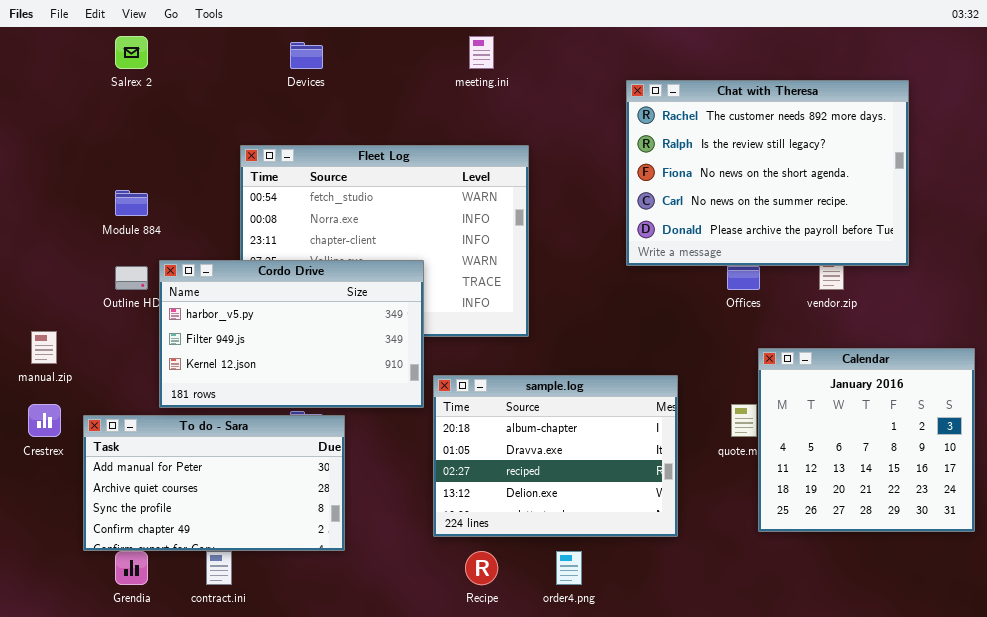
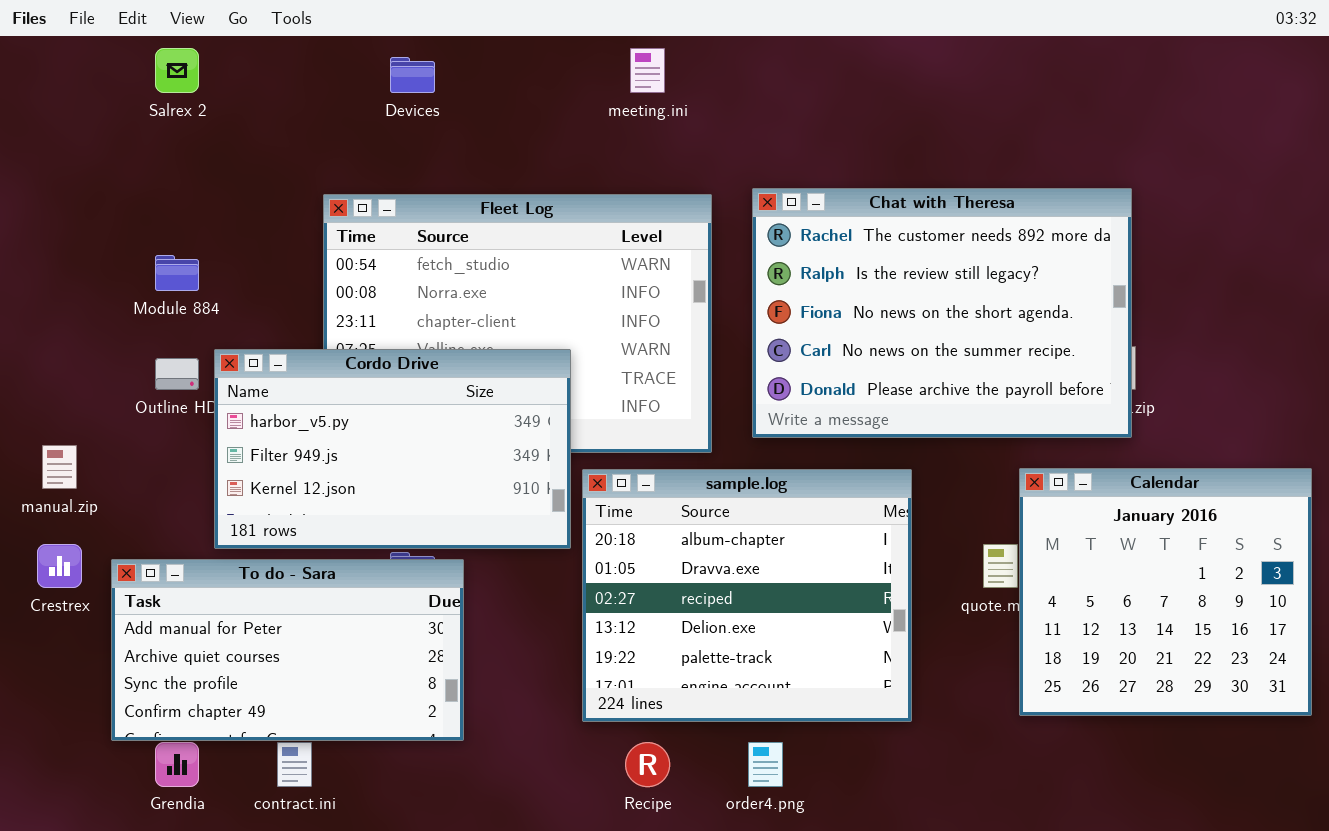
Chat with Theresa: [626,80,909,266] -> [752,188,1132,438], moved
sample.log: [433,375,678,537] -> [582,469,912,722], resized

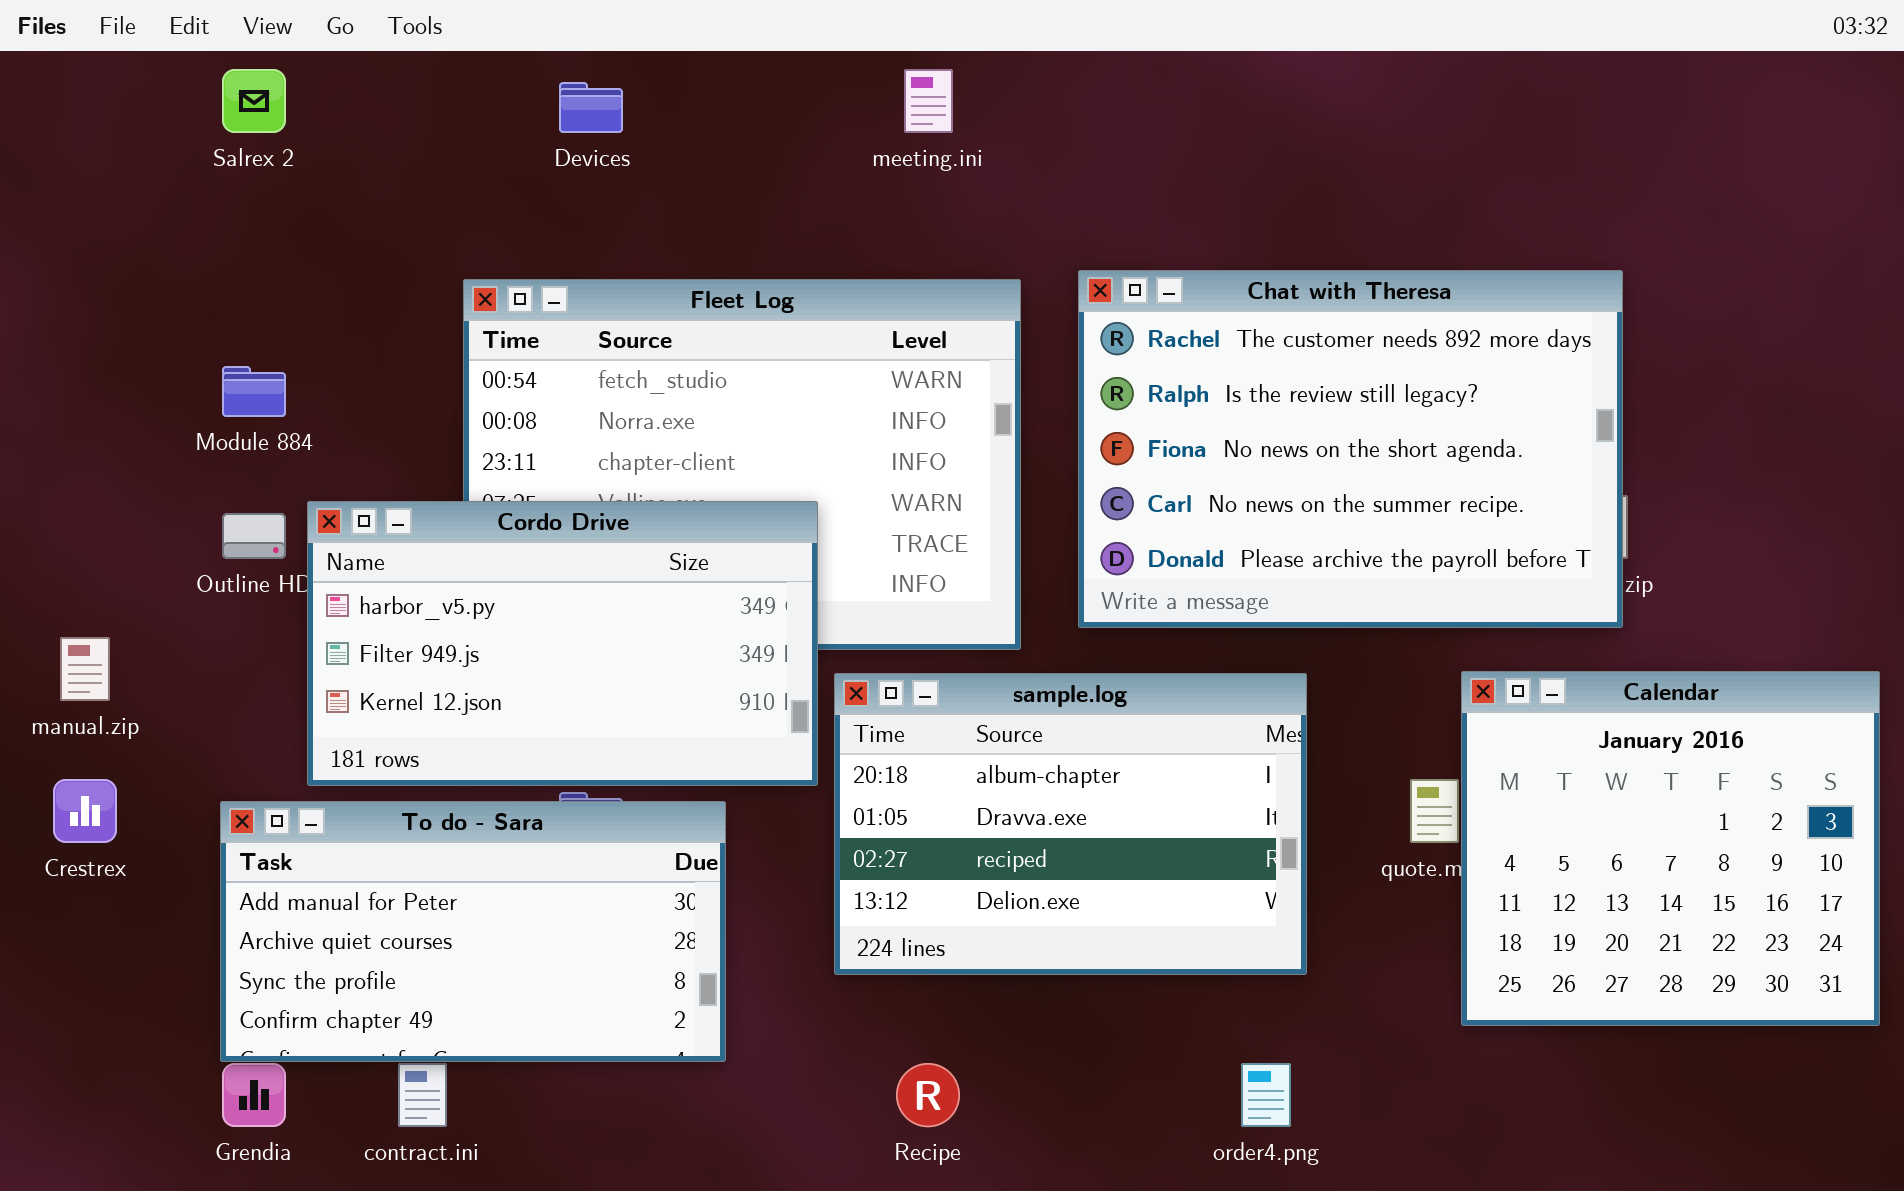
sample.log: [582,469,912,722] -> [834,673,1307,975], resized
To do - Sara: [111,559,464,741] -> [220,801,726,1062], moved
order4.png: [748,742,783,787] -> [1241,1063,1291,1127], moved

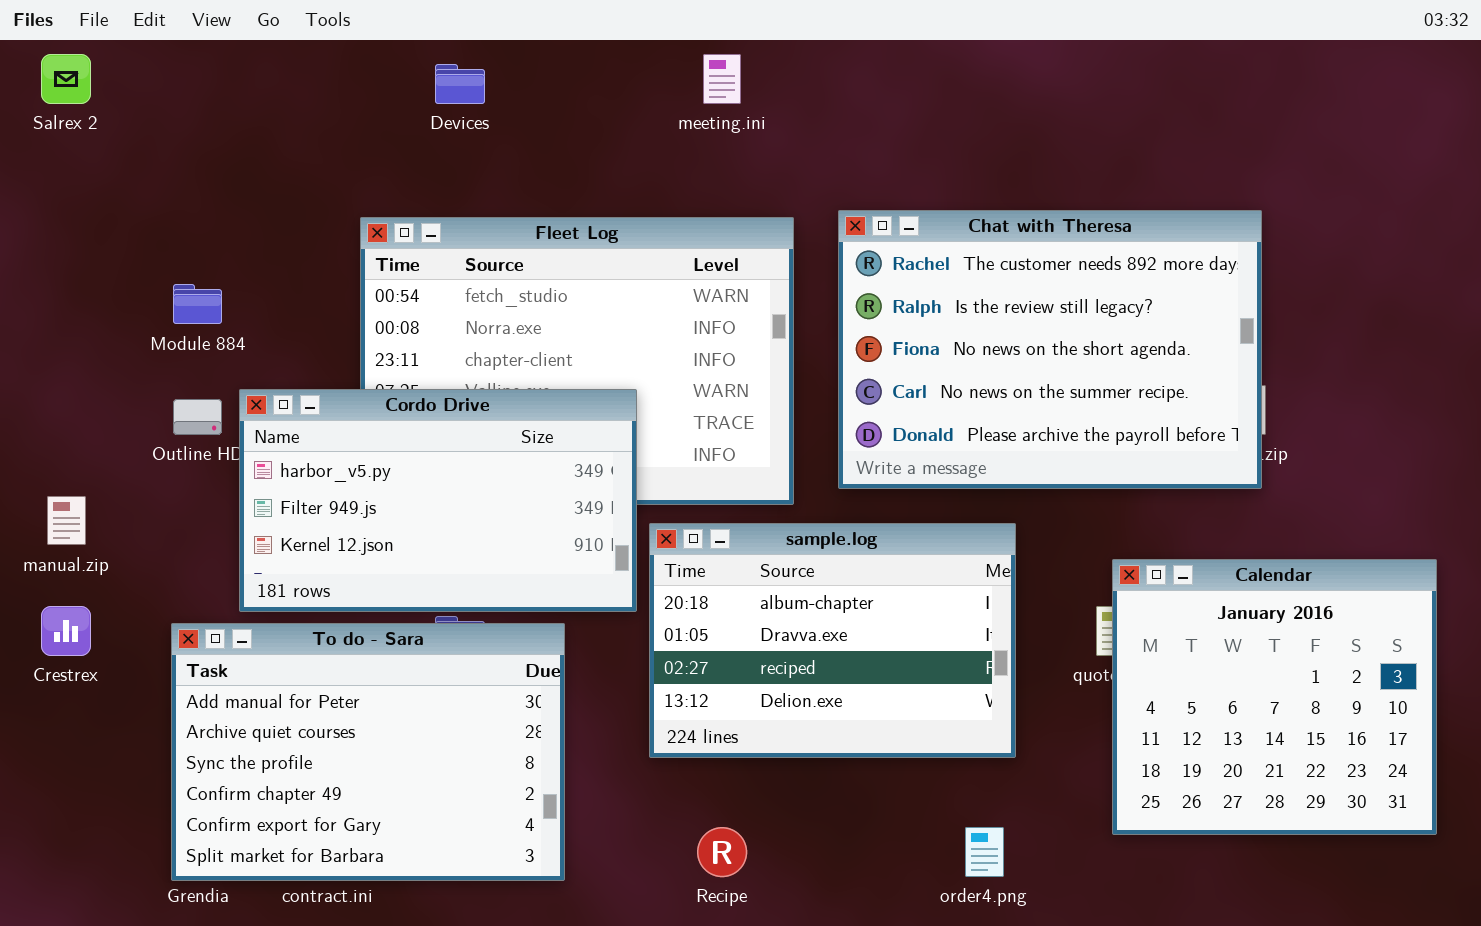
Salrex 2: [222,69,286,133] -> [41,54,91,104], moved
Calendar: [1461,671,1880,1026] -> [1112,559,1437,835], moved
To do - Sara: [220,801,726,1062] -> [171,623,565,881], resized

